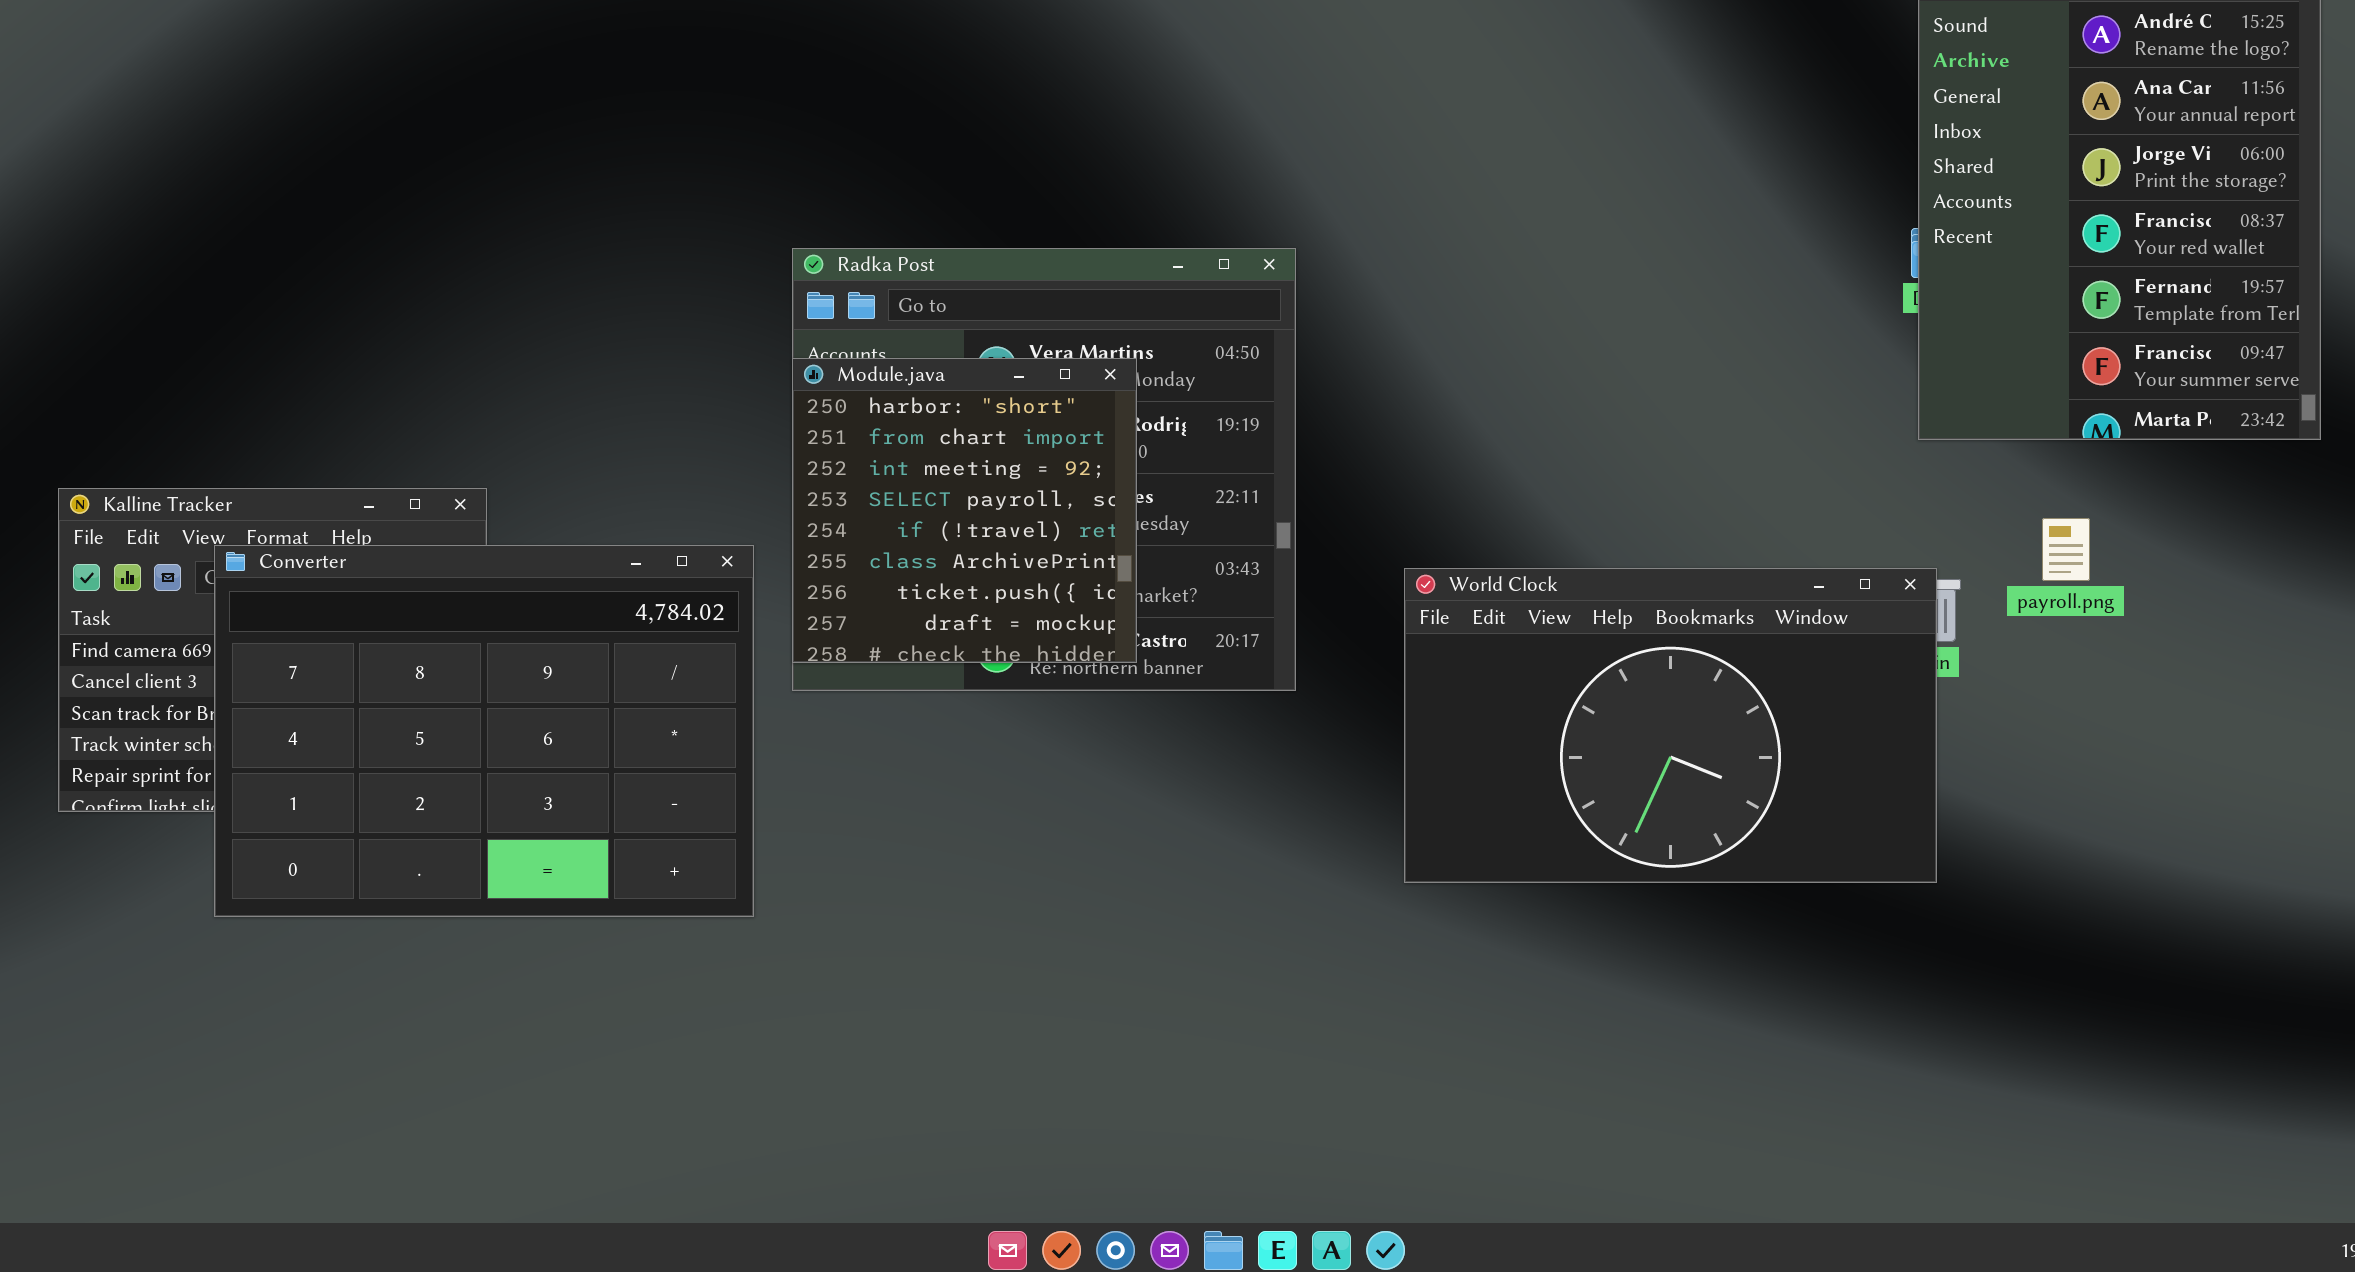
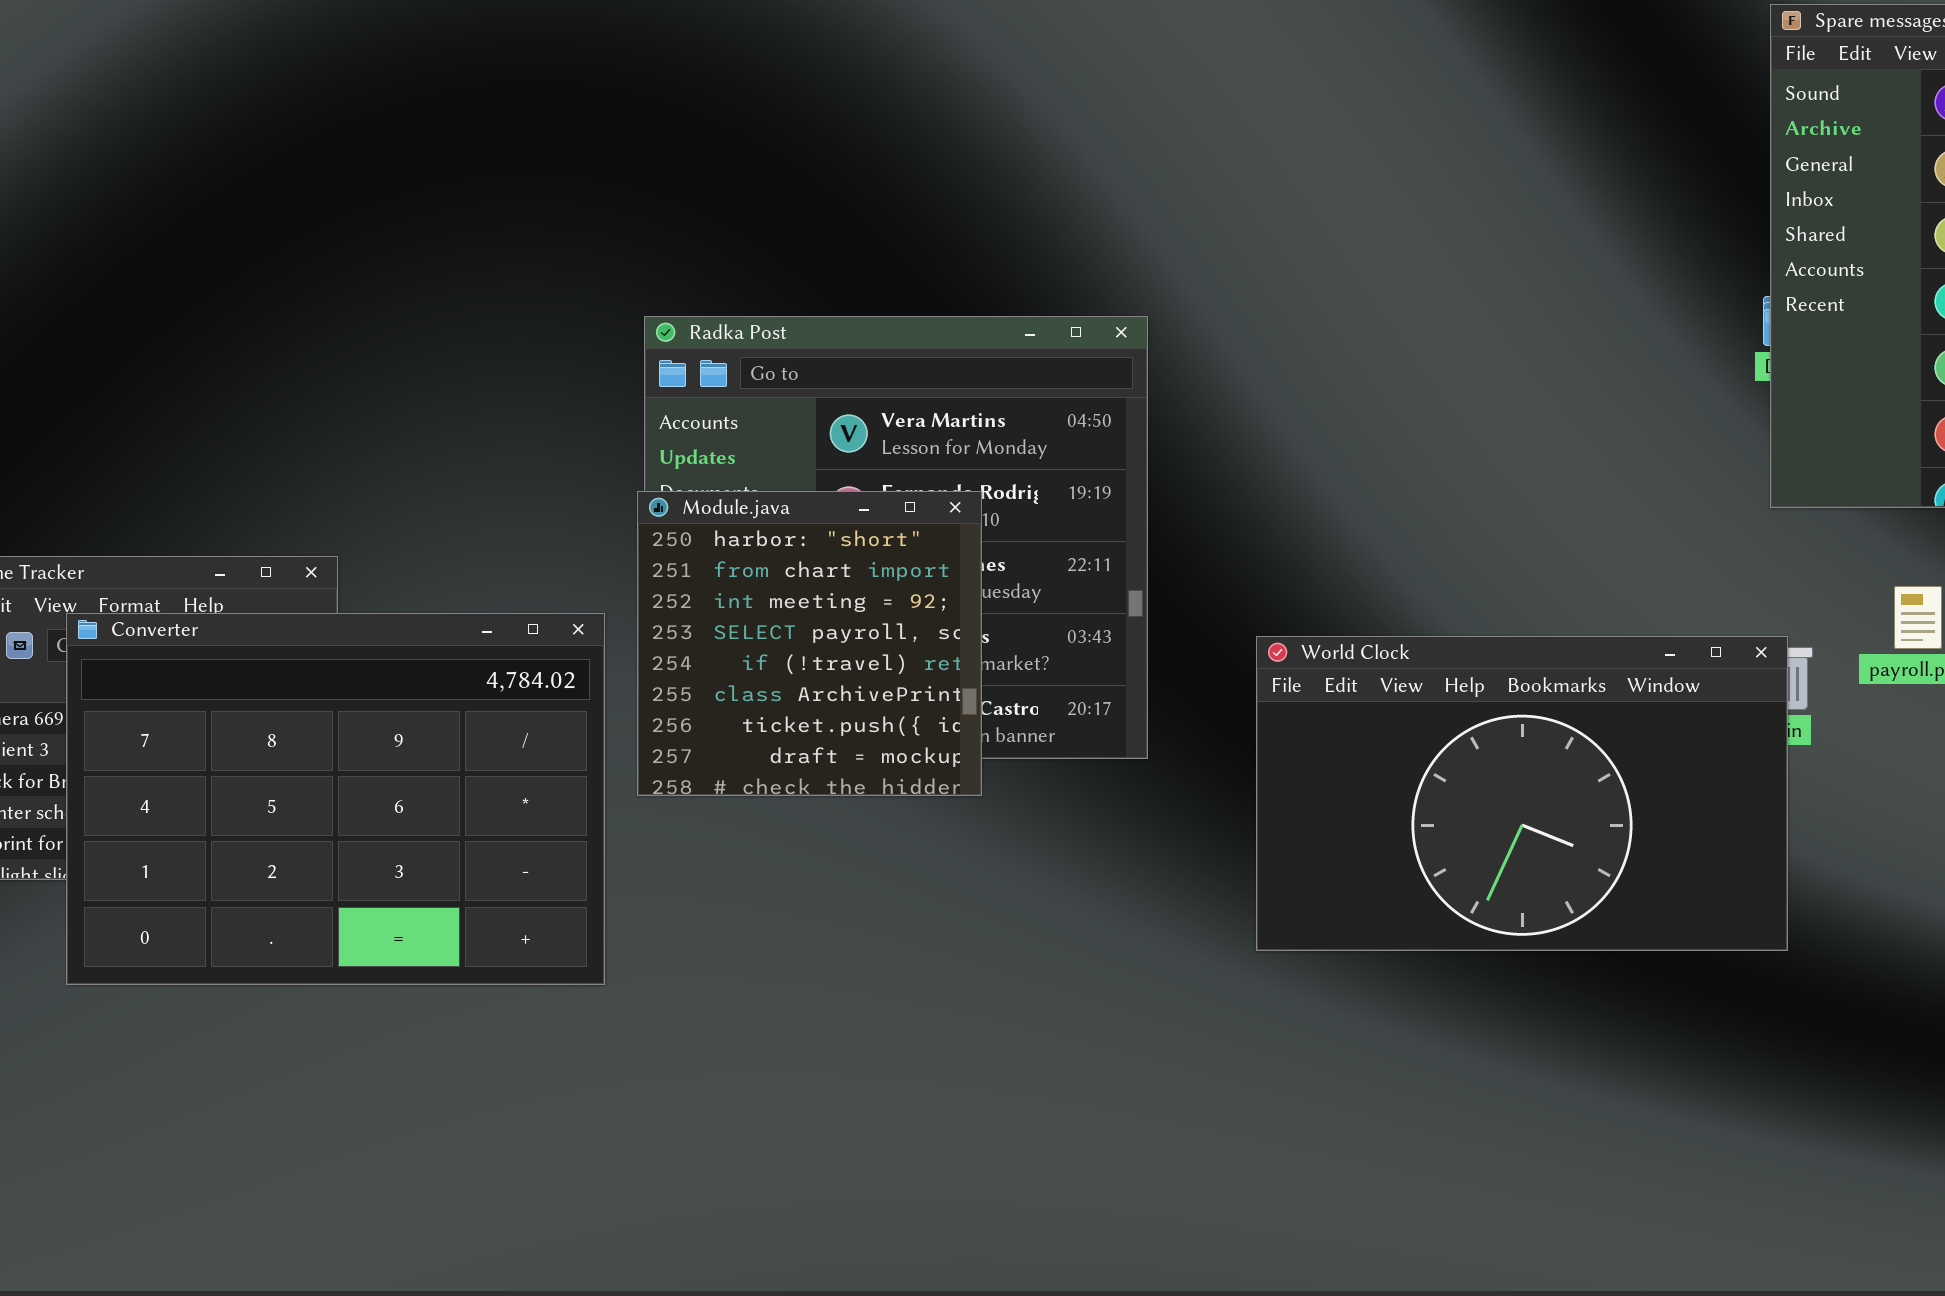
Module.java: [792,358,1137,663] -> [637,491,982,796], moved

